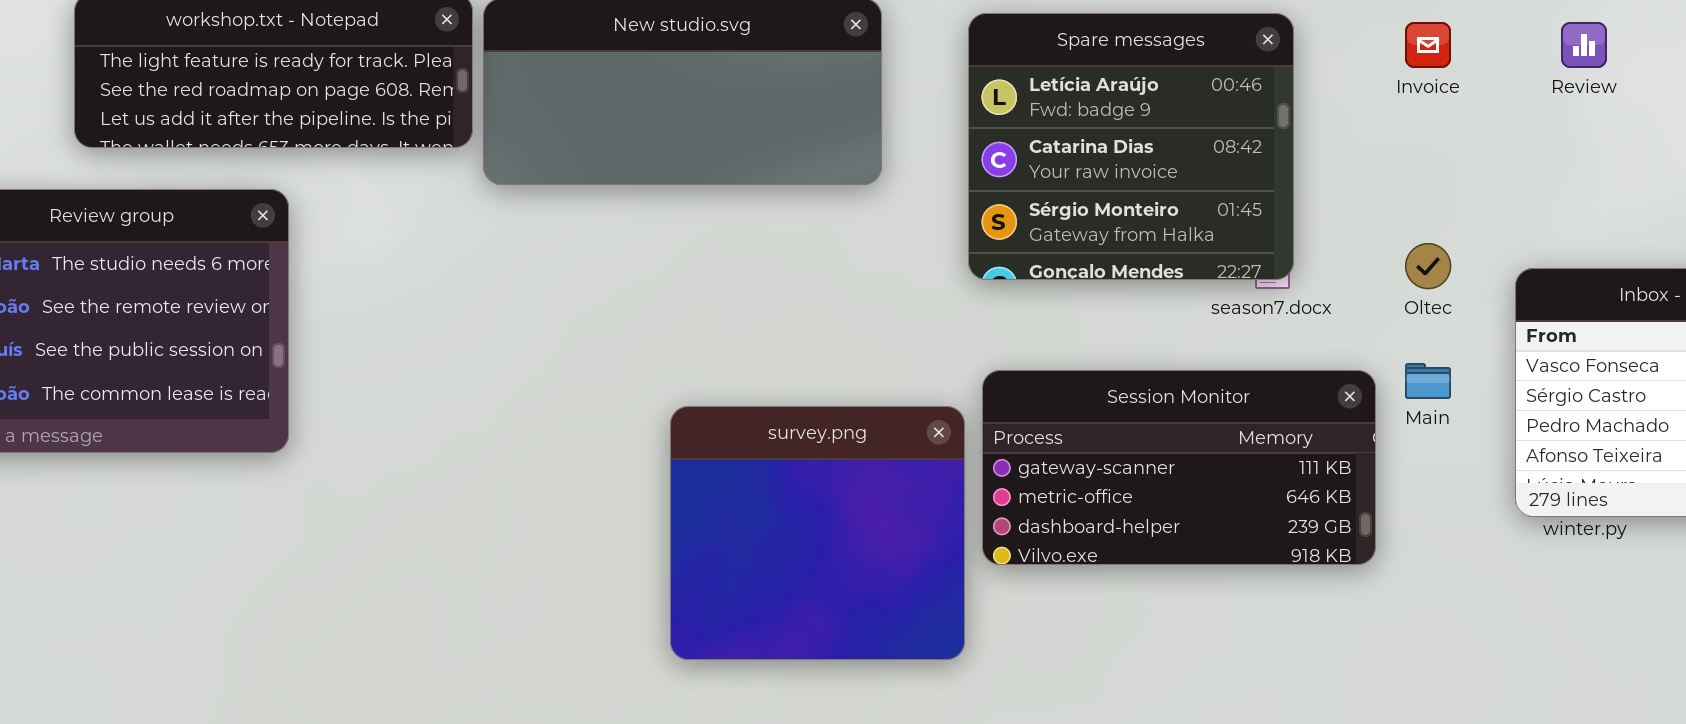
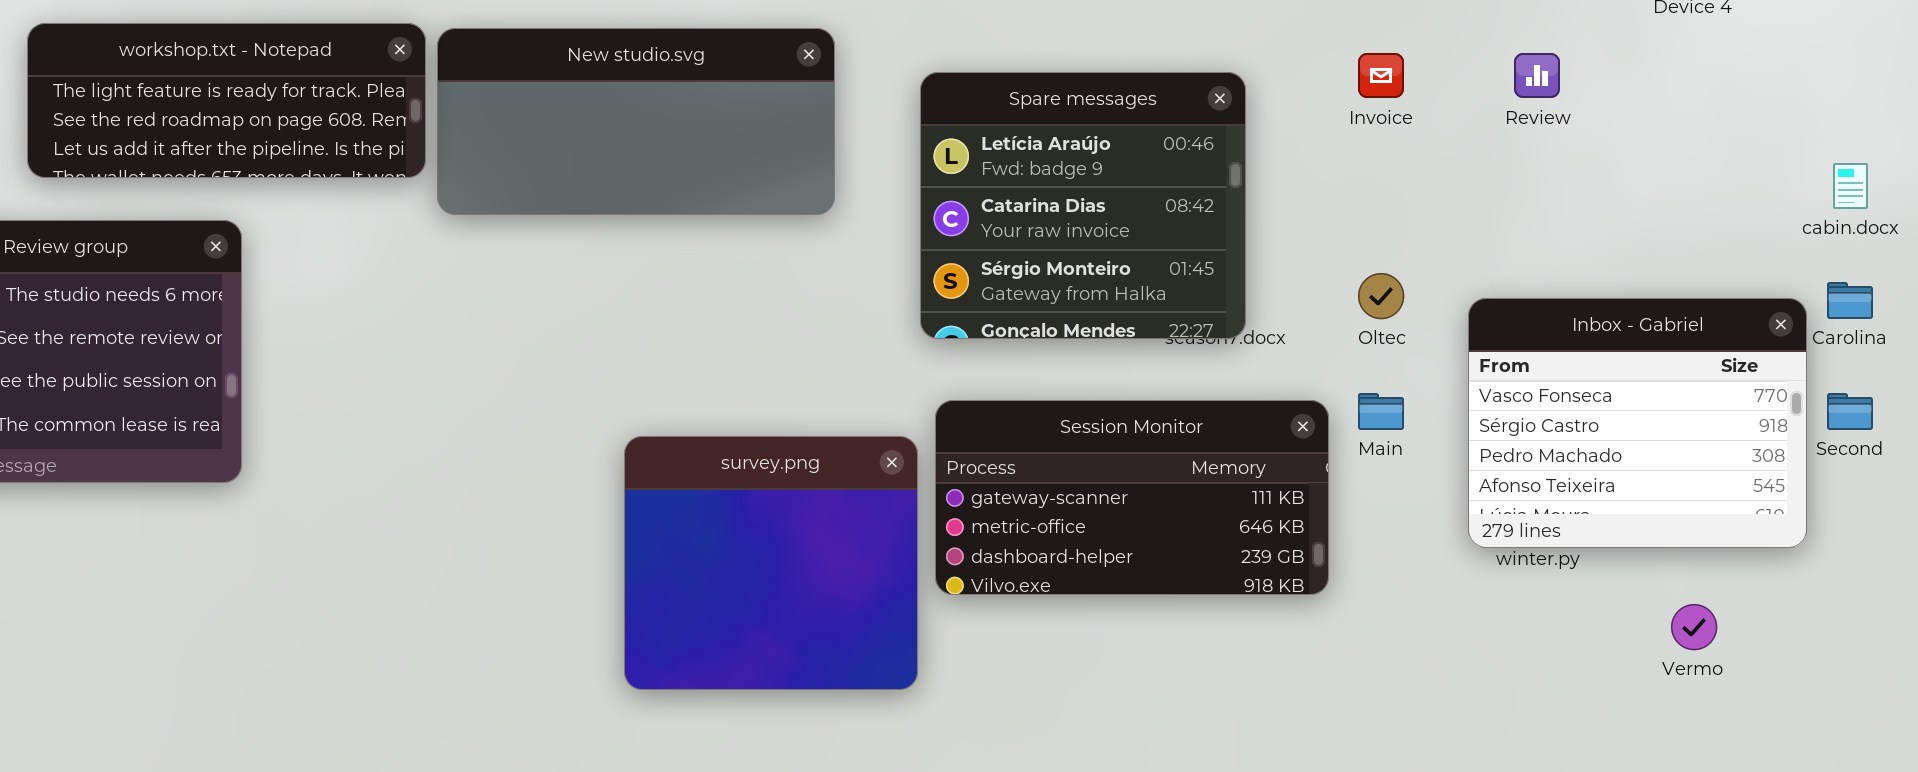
Spare messages: [968,13,1294,280] -> [920,72,1246,339], moved

